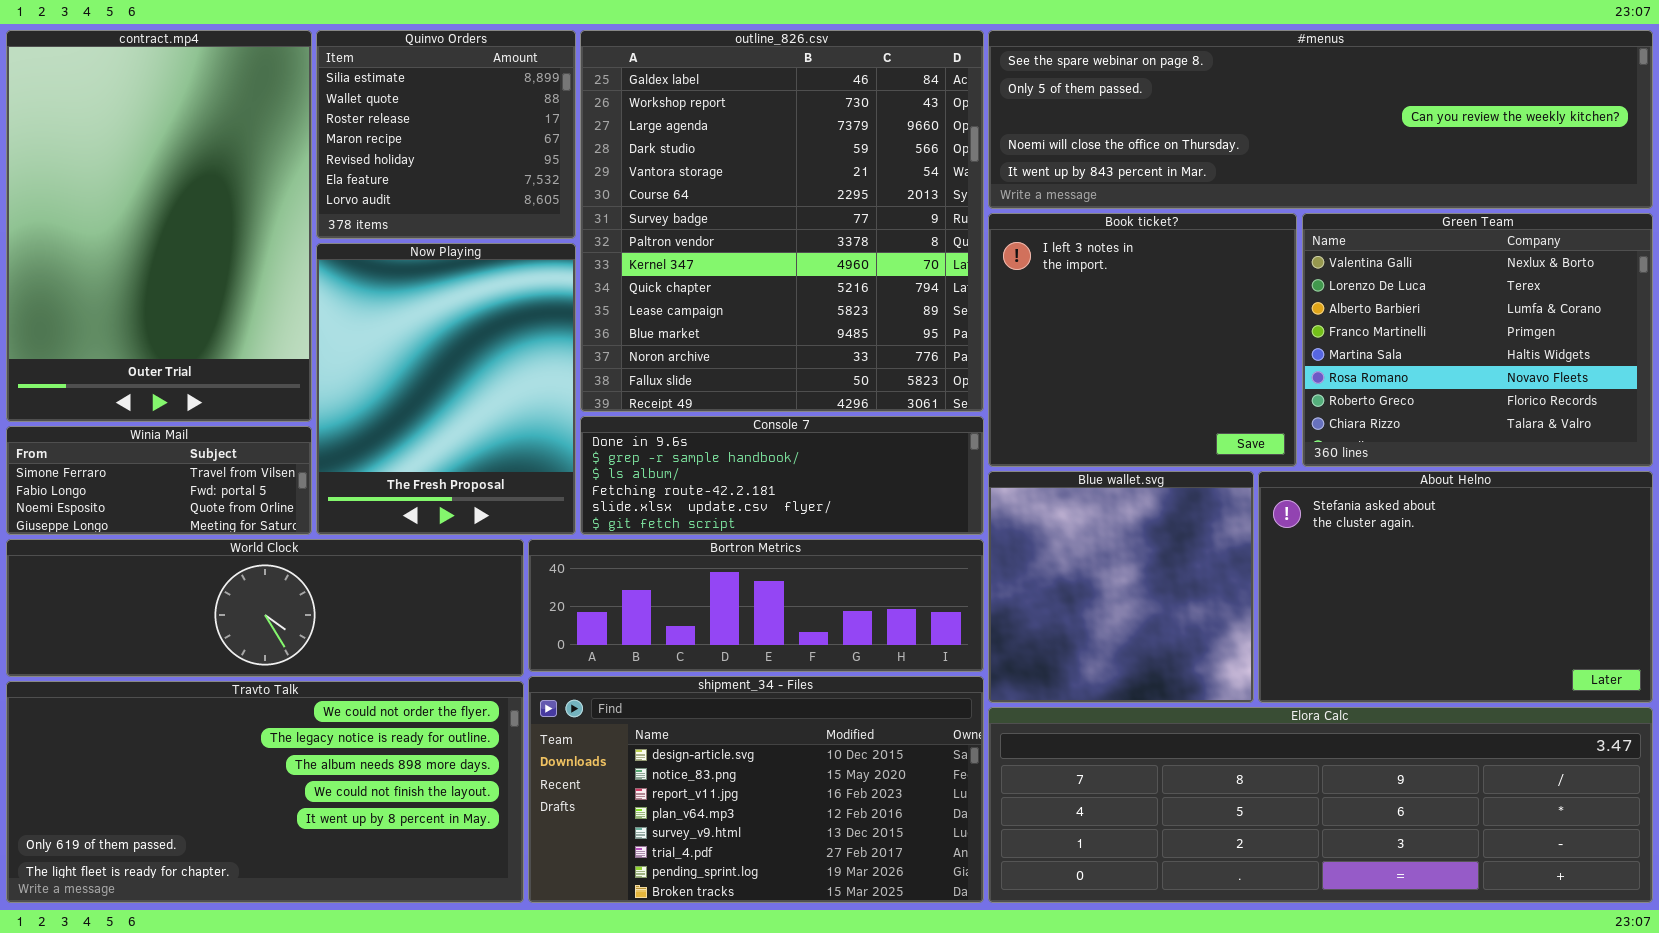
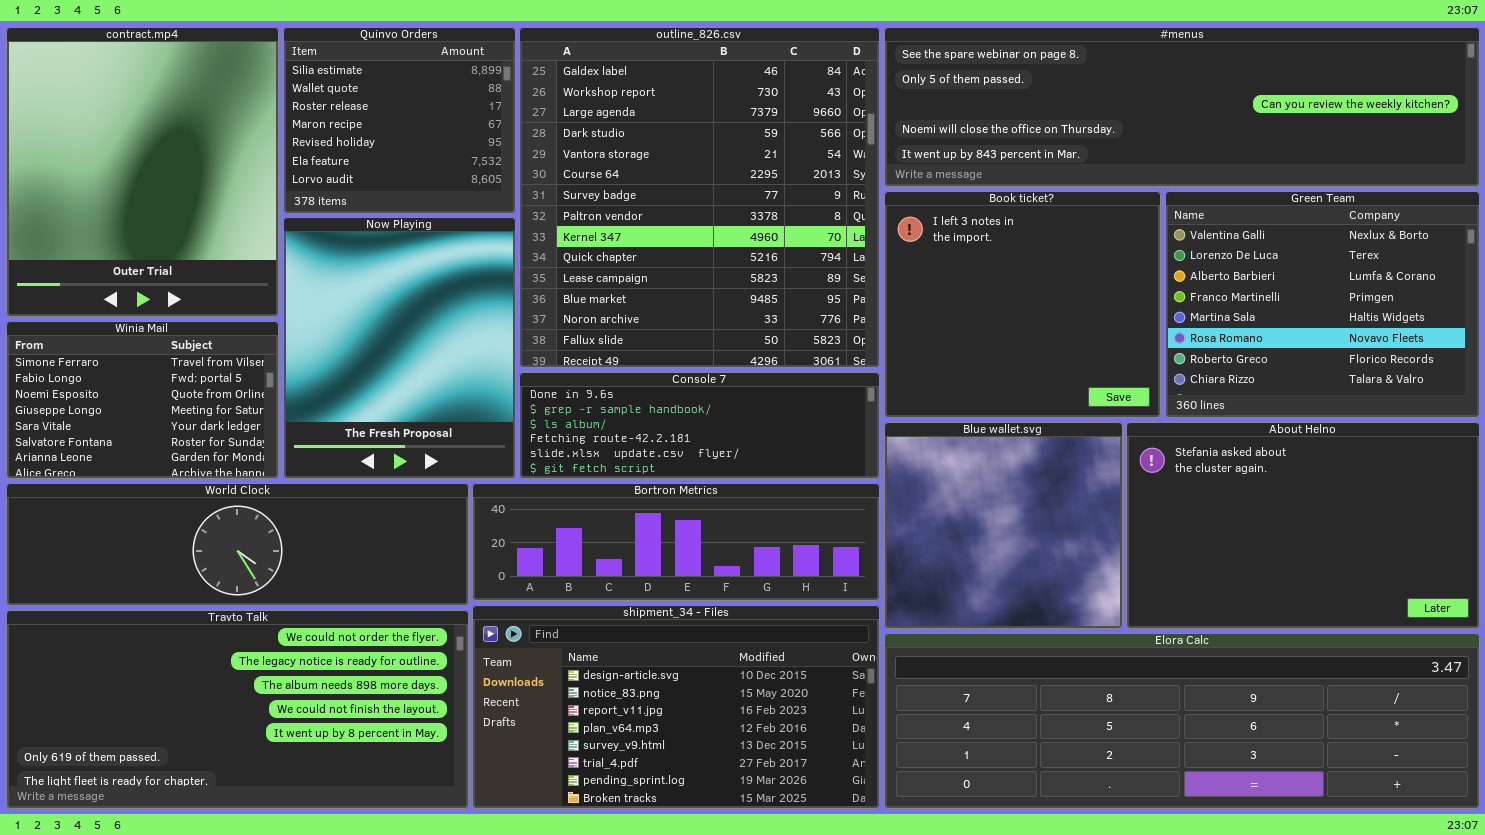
contract.mp4: [6,30,312,422] -> [6,27,279,317], resized
Winia Mail: [6,426,312,535] -> [6,321,279,479], resized

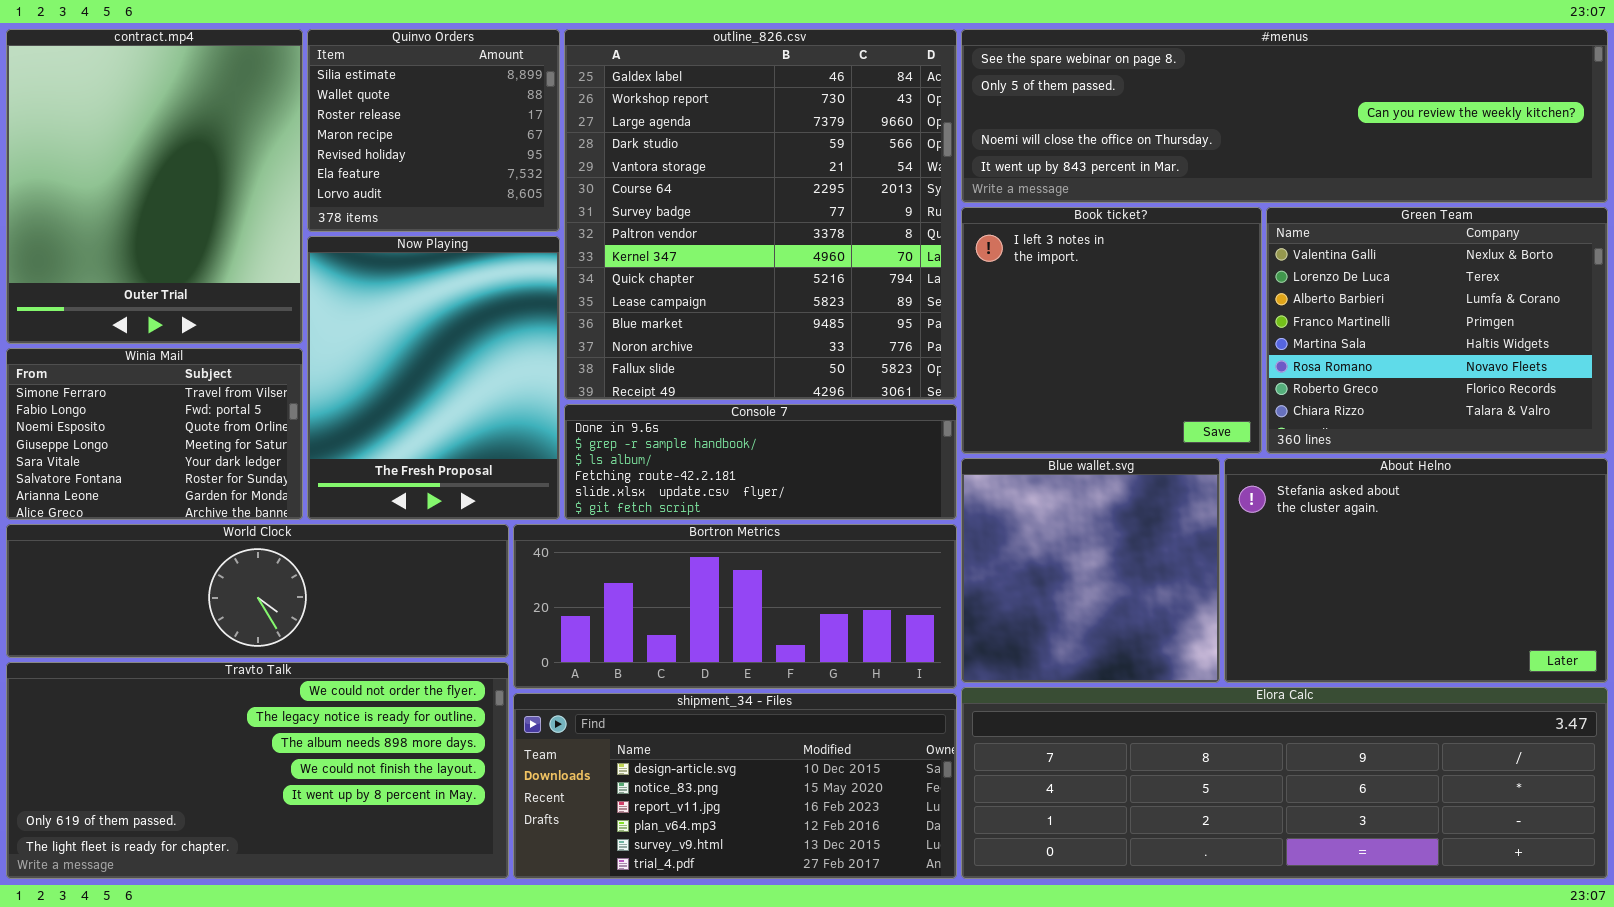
Bortron Metrics: [472,483,880,601] -> [513,524,957,689], resized
shipment_34 - Files: [472,605,880,809] -> [513,693,957,879], resized

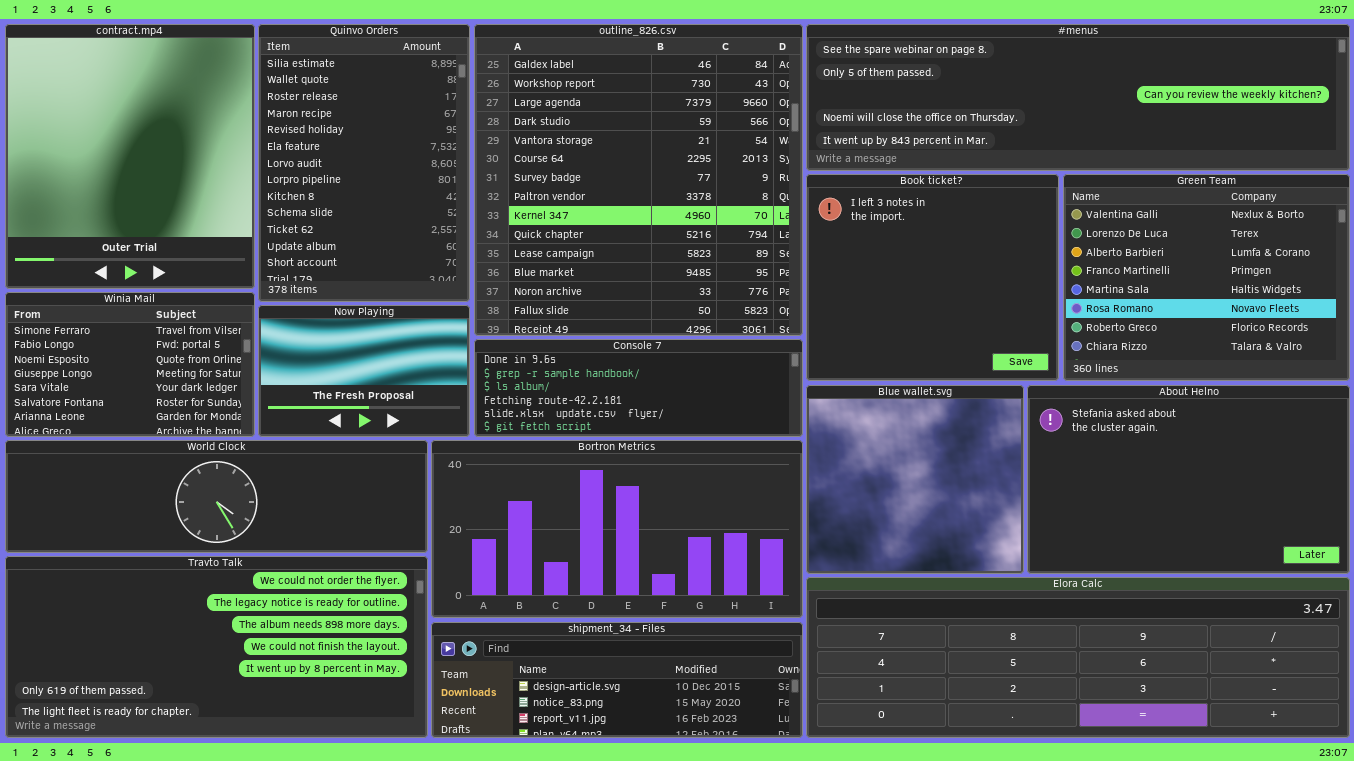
Quinvo Orders: [307,29,560,232] -> [258,24,470,302], resized
Now Playing: [307,236,560,520] -> [258,305,470,437], resized
Bortron Metrics: [513,524,957,689] -> [431,440,803,618], resized
shipment_34 - Files: [513,693,957,879] -> [431,622,803,738], resized

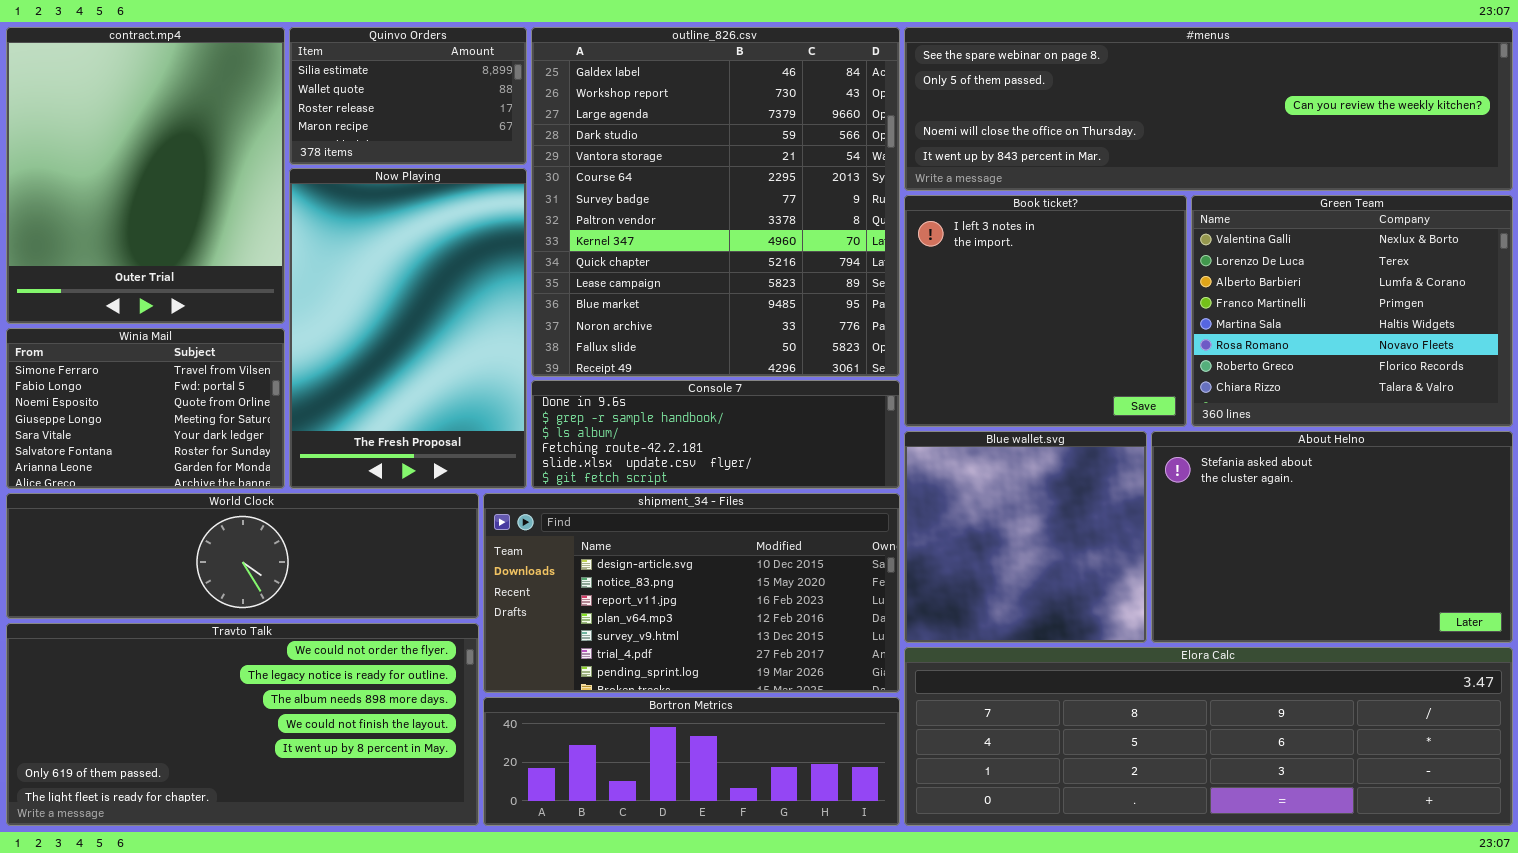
Quinvo Orders: [258,24,470,302] -> [289,27,527,165], resized
Now Playing: [258,305,470,437] -> [289,168,527,489], resized
Bortron Metrics: [431,440,803,618] -> [483,697,900,826], moved, resized
shipment_34 - Files: [431,622,803,738] -> [483,493,900,693], moved, resized

